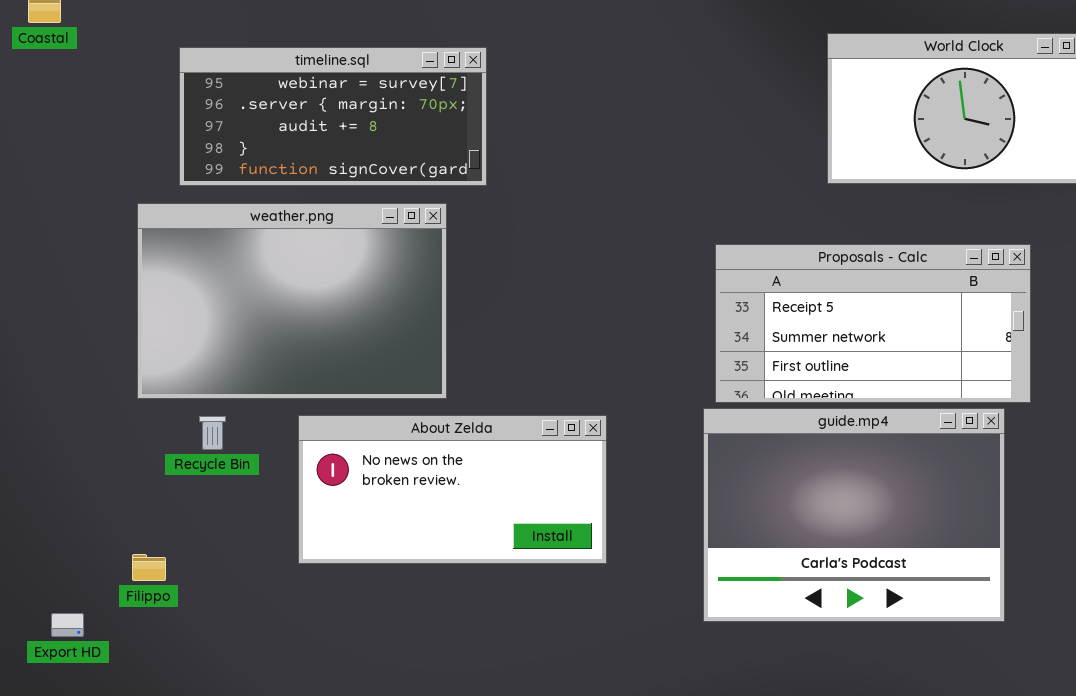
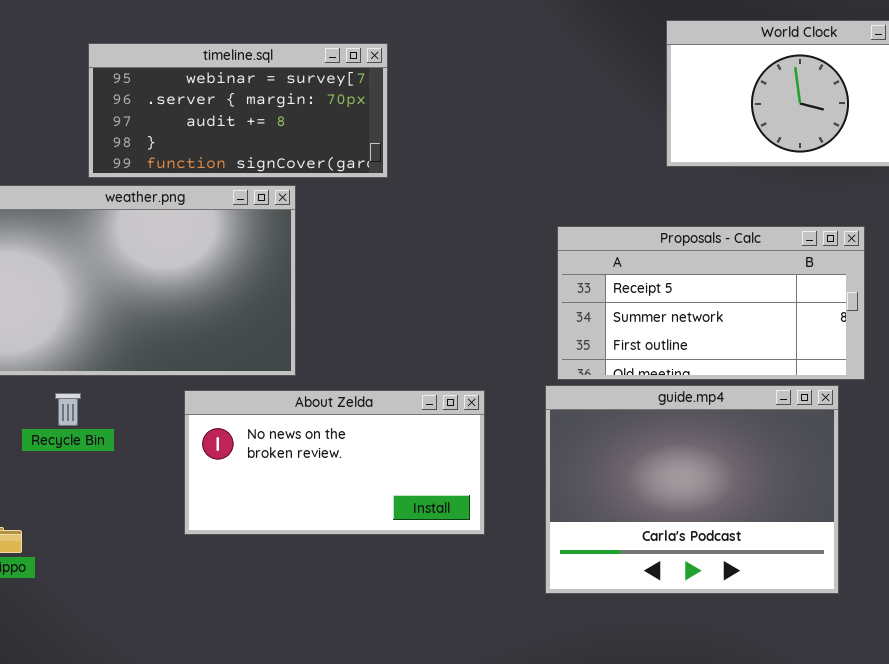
timeline.sql: [179,47,487,186] -> [88,43,388,178], moved
About Zelda: [298,415,607,564] -> [184,390,485,535], moved

